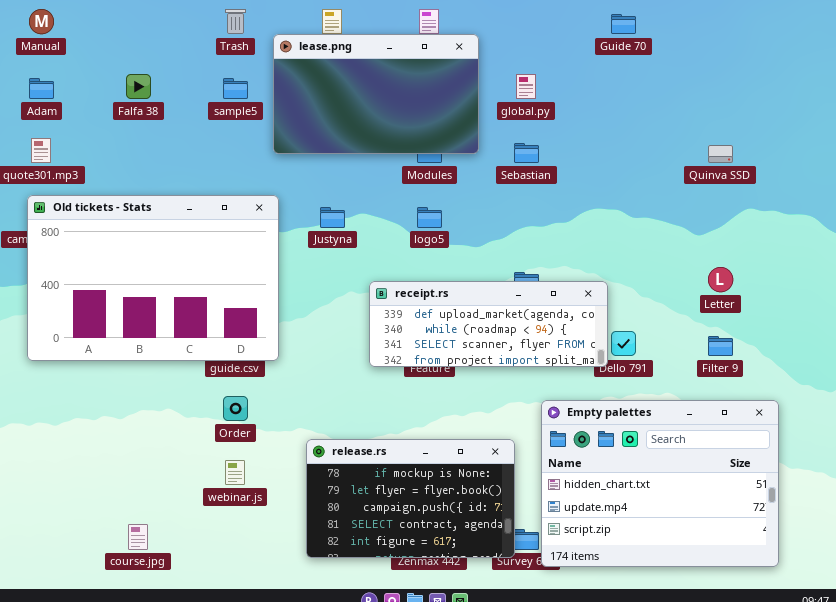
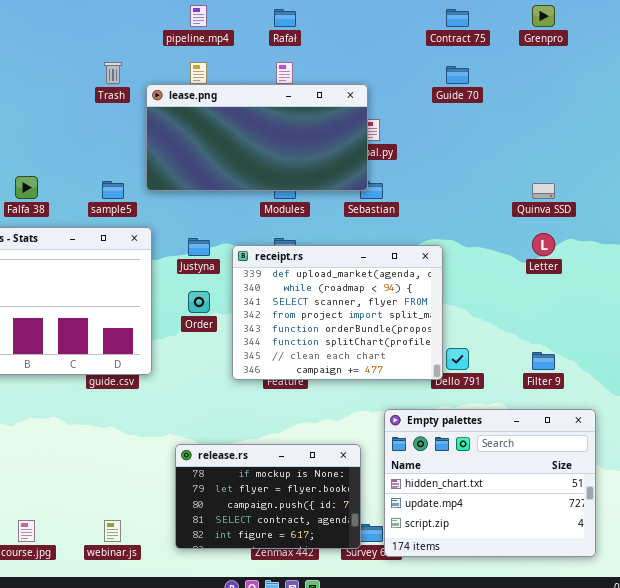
lease.png: [273,34,479,154] -> [146,84,368,191], resized
Falfa 38: [126,74,151,99] -> [15,176,38,199], moved
sample5: [223,78,248,99] -> [102,181,124,199], moved
Letter: [708,267,733,292] -> [532,233,555,256], moved
receipt.rs: [369,281,608,367] -> [232,245,443,380], resized
Order: [223,396,248,421] -> [188,291,210,313], moved
webinar.js: [225,460,245,485] -> [104,520,121,542], moved

